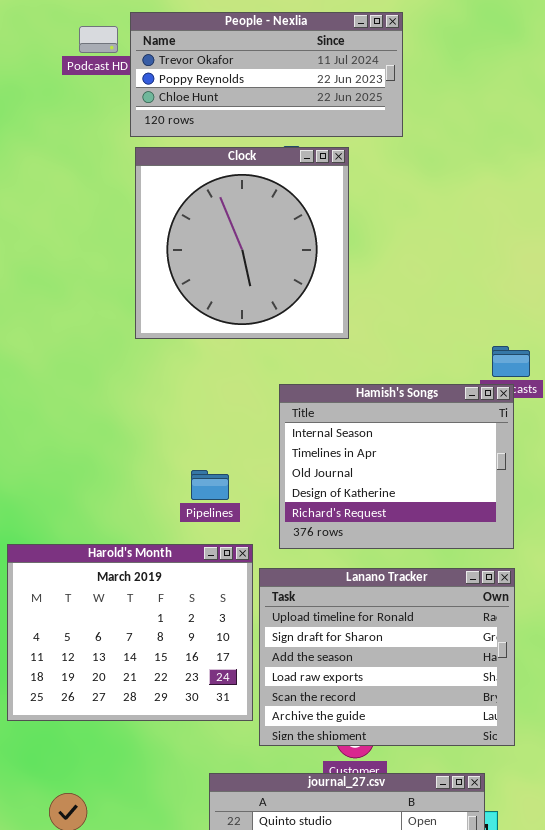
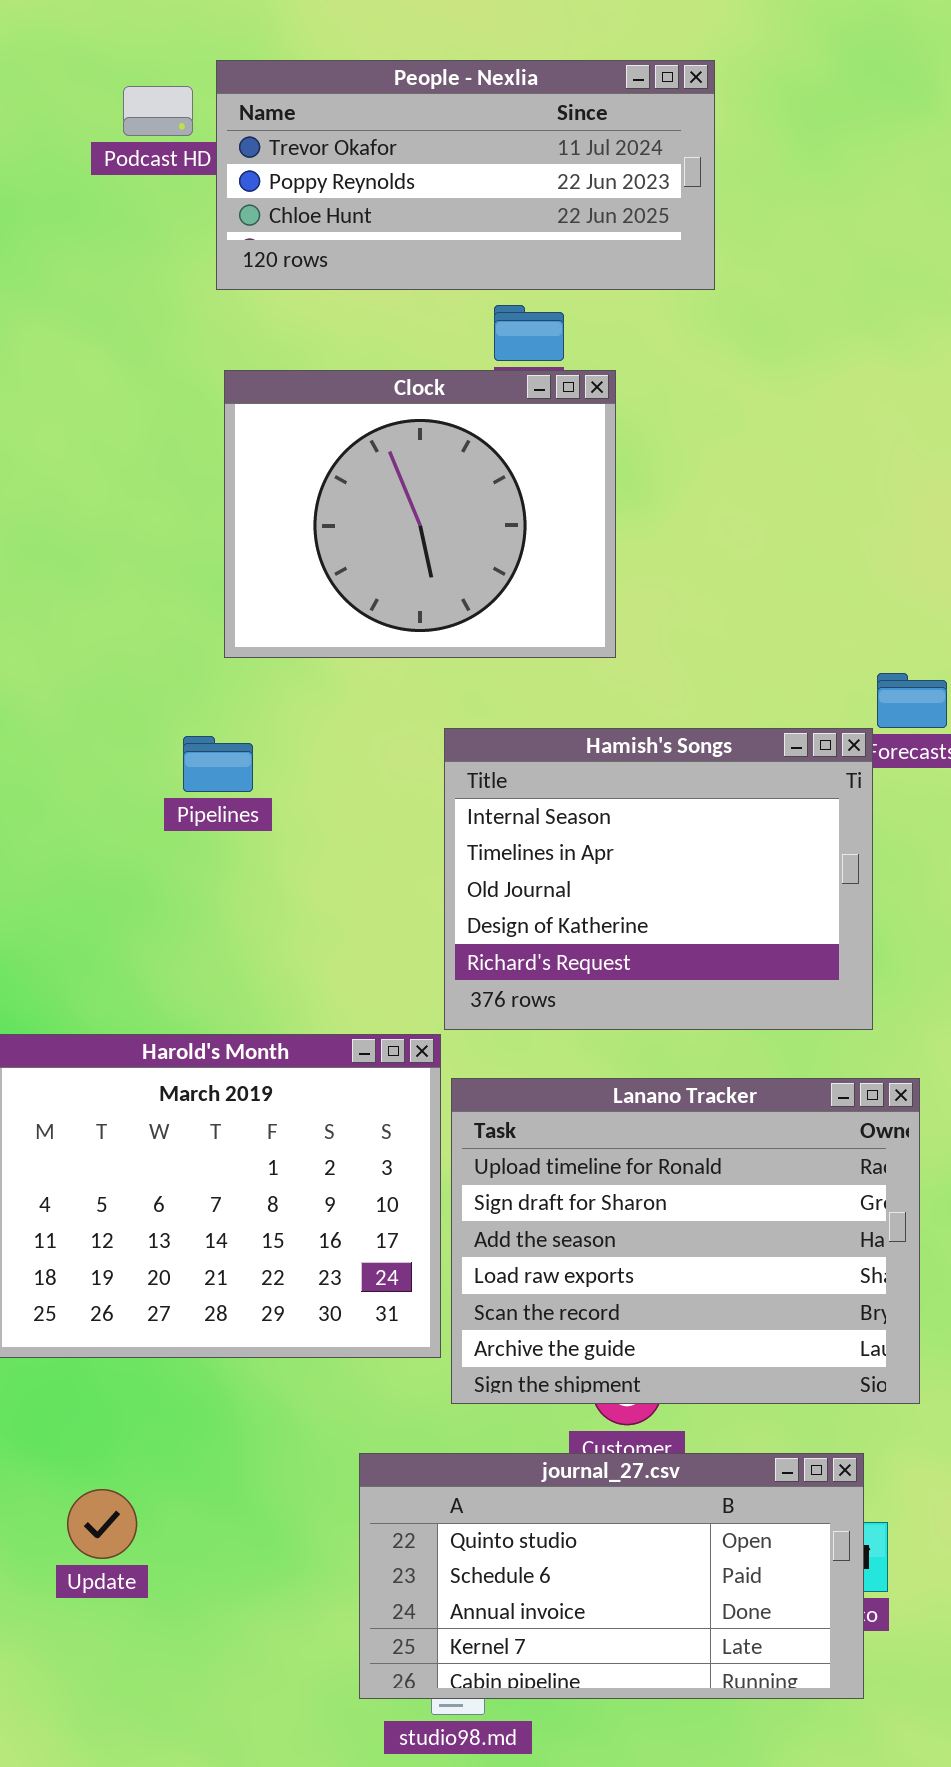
Clock: [135,147,349,339] -> [224,370,616,658], resized
Hamish's Songs: [279,384,514,549] -> [444,728,873,1030], moved
Pipelines: [191,470,229,500] -> [183,736,253,792], moved

